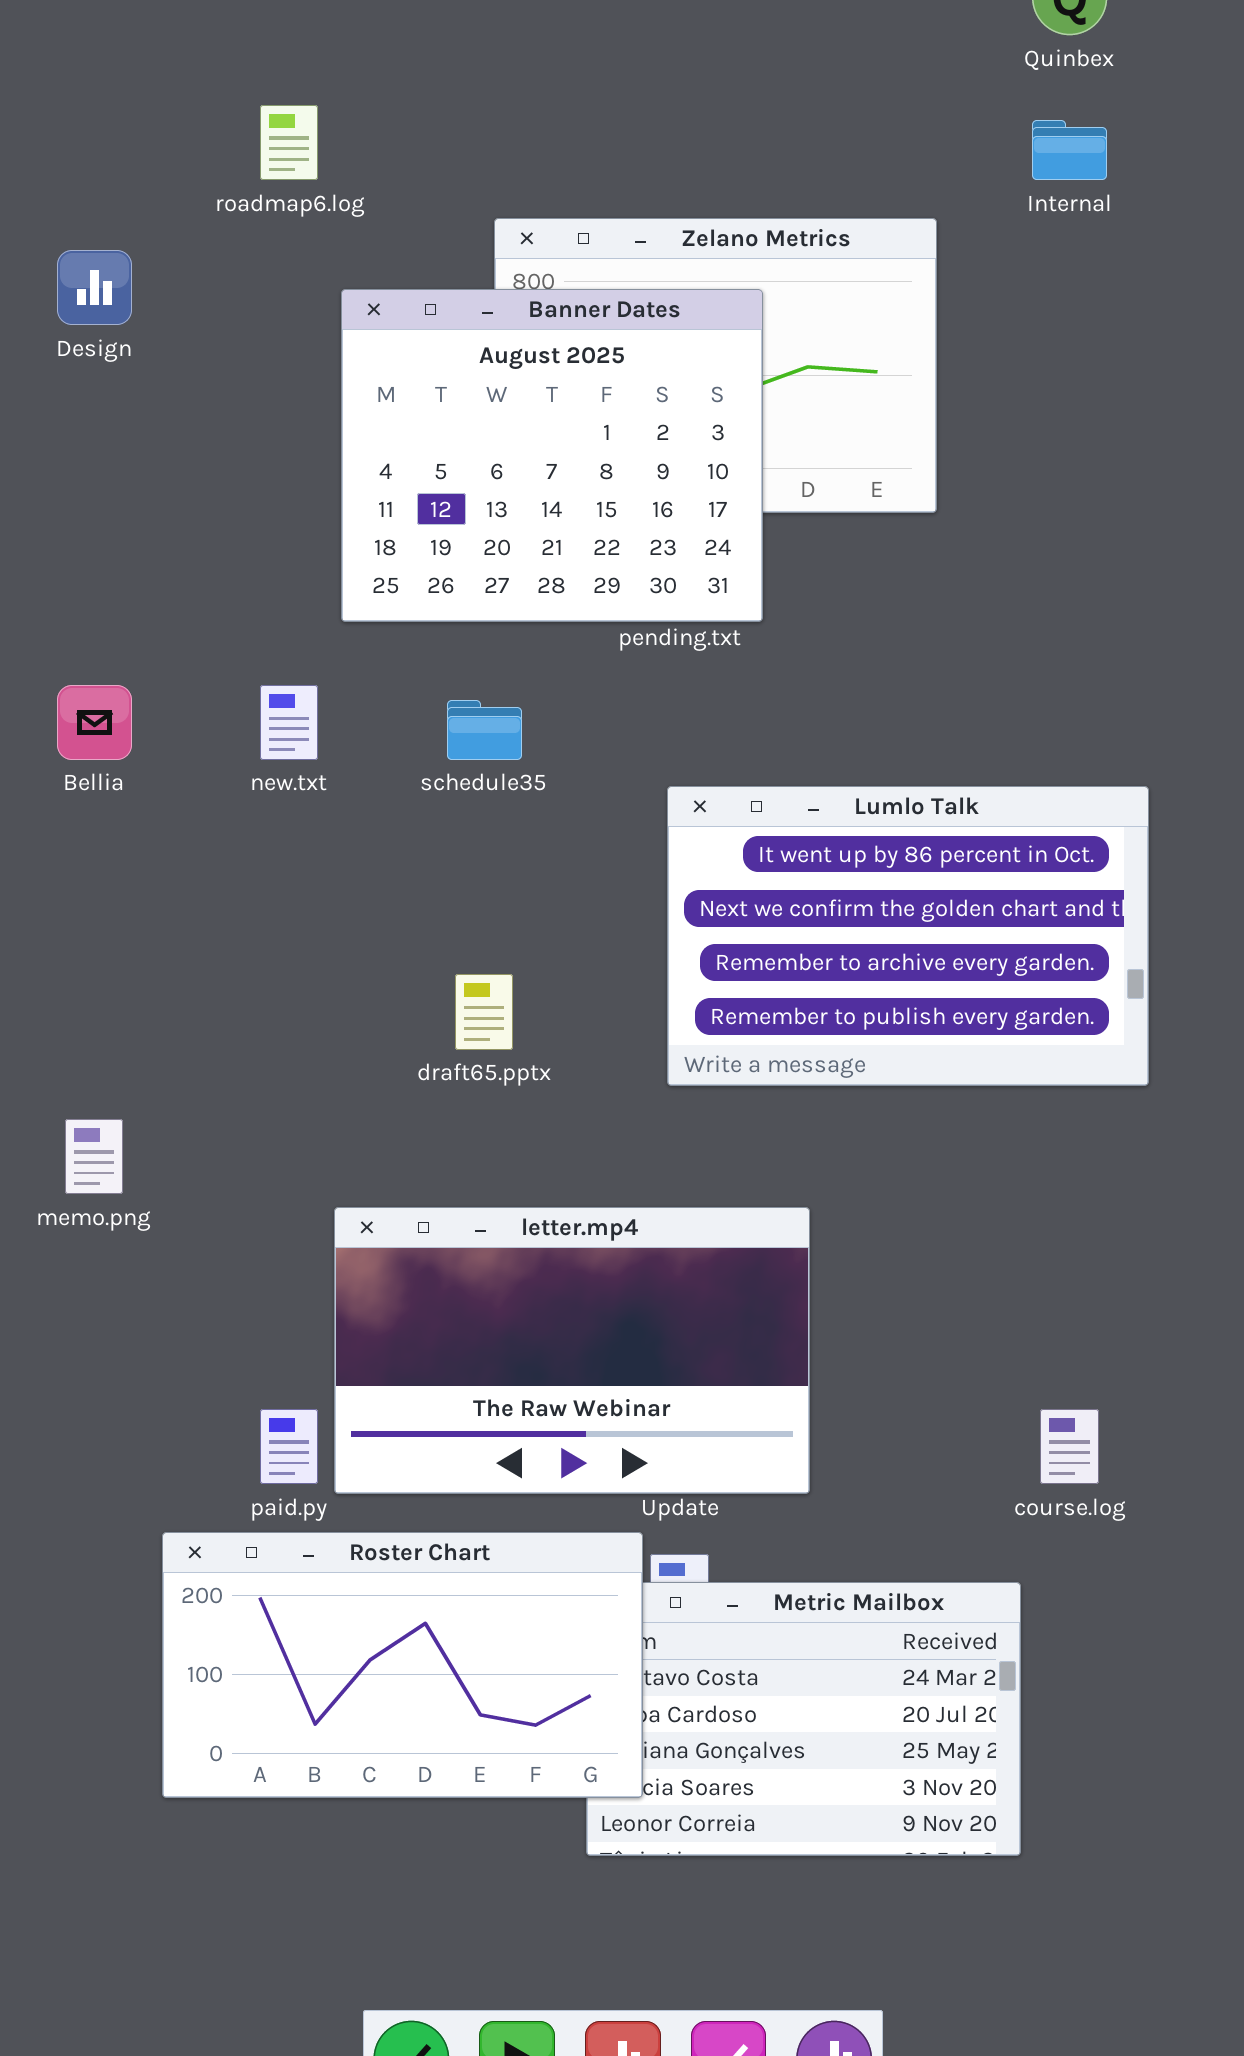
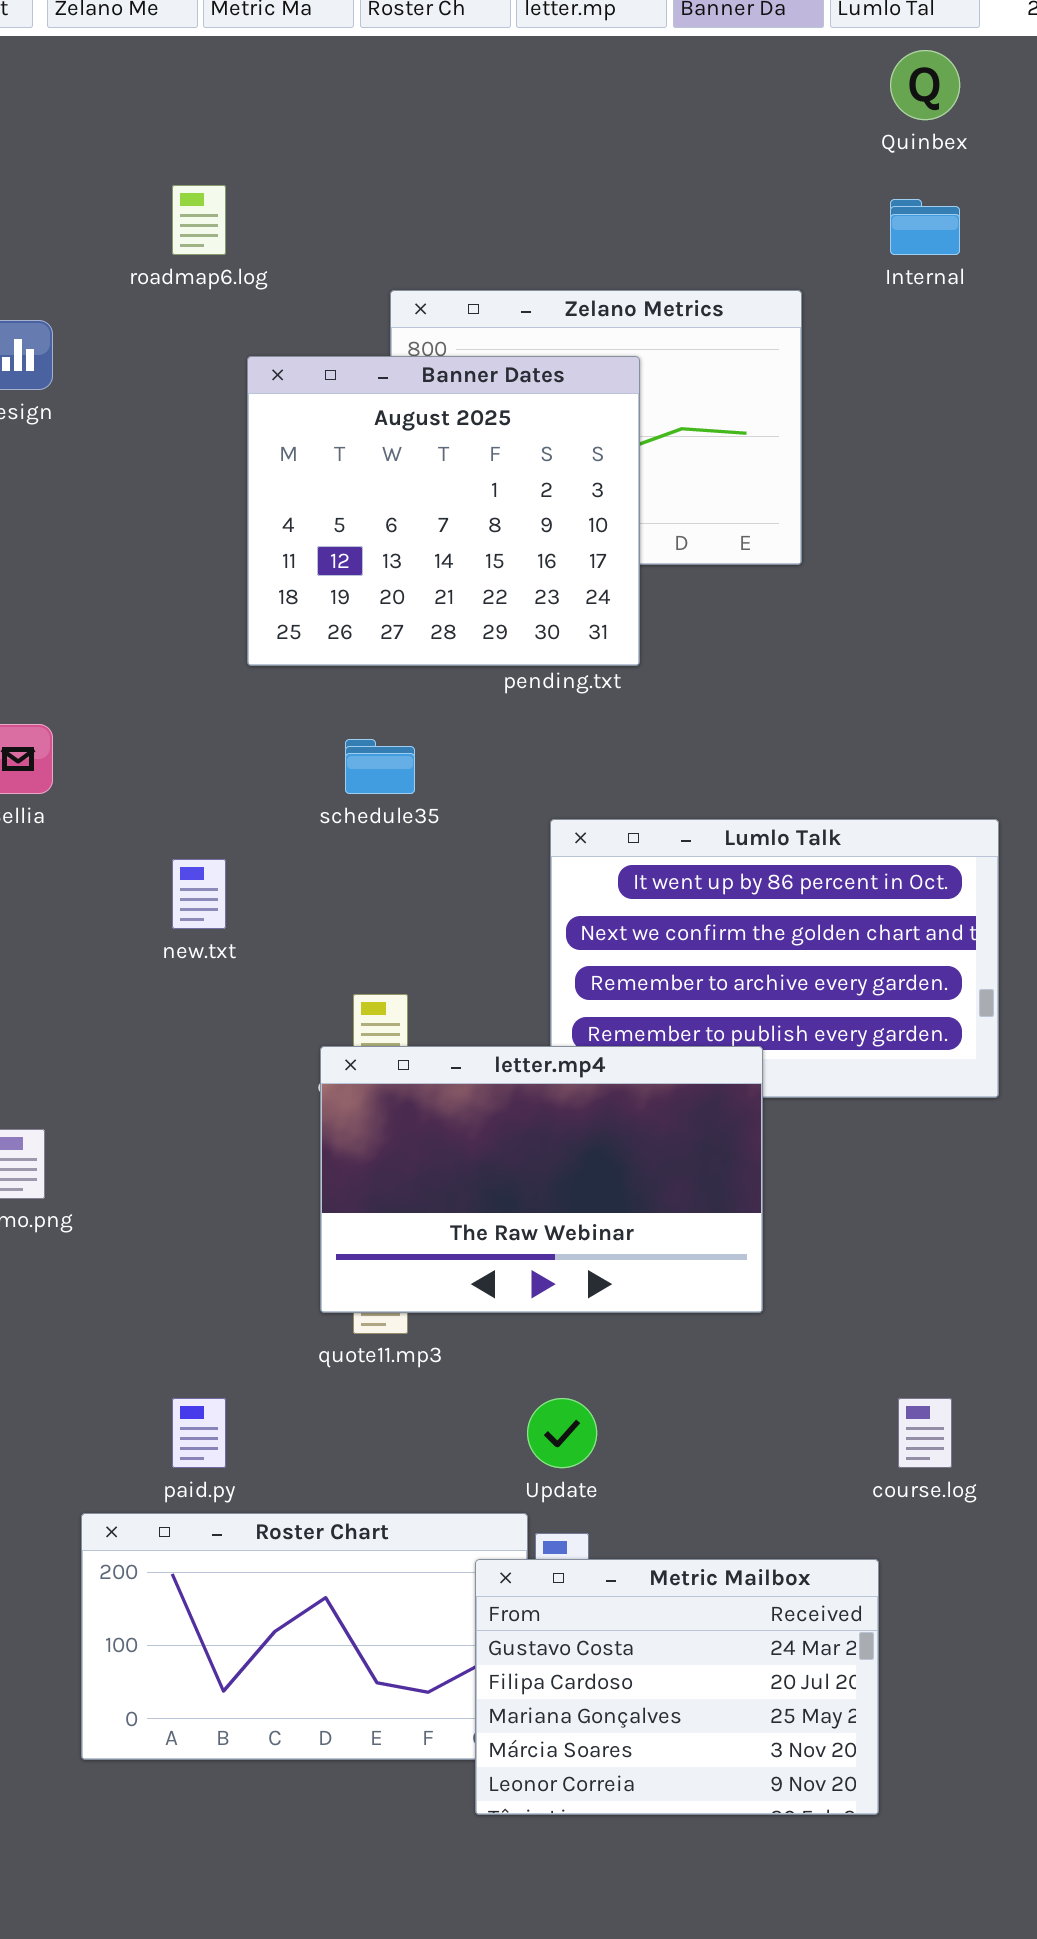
new.txt: [260,685,318,760] -> [172,859,226,929], moved
letter.mp4: [334,1207,810,1494] -> [320,1046,763,1313], moved
Metric Mailbox: [586,1582,1021,1856] -> [475,1559,879,1815], raised

